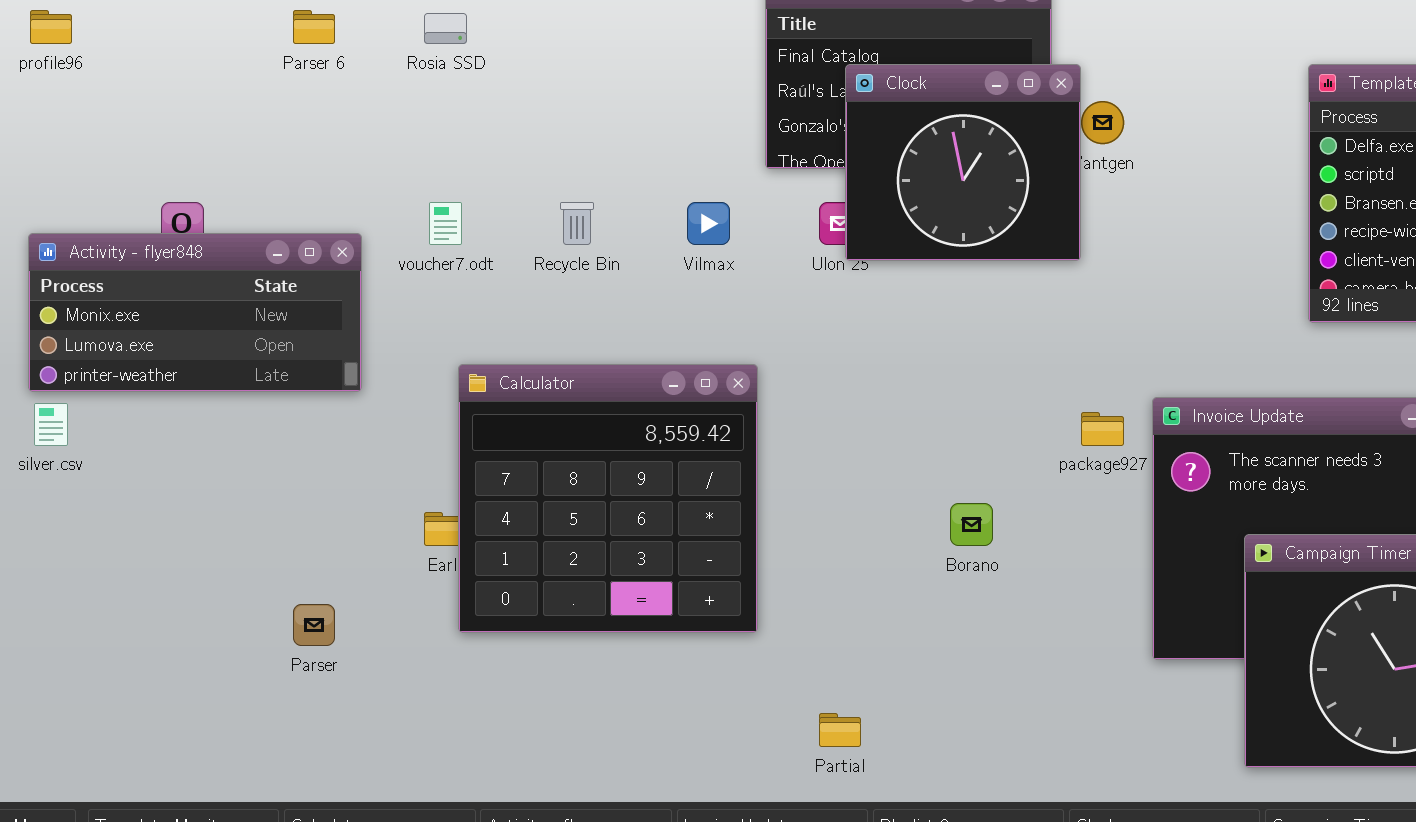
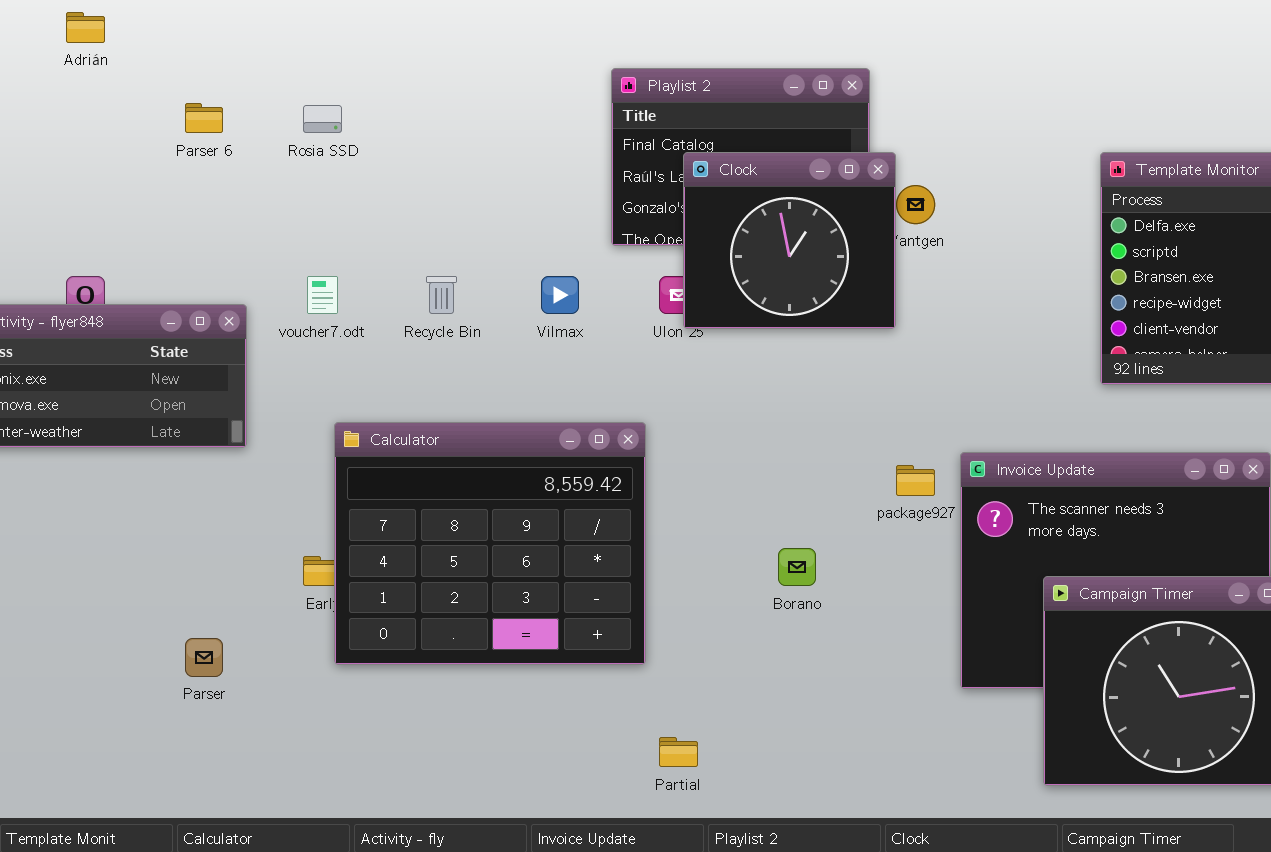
Calculator: [458,364,758,633] -> [334,422,646,665], resized

